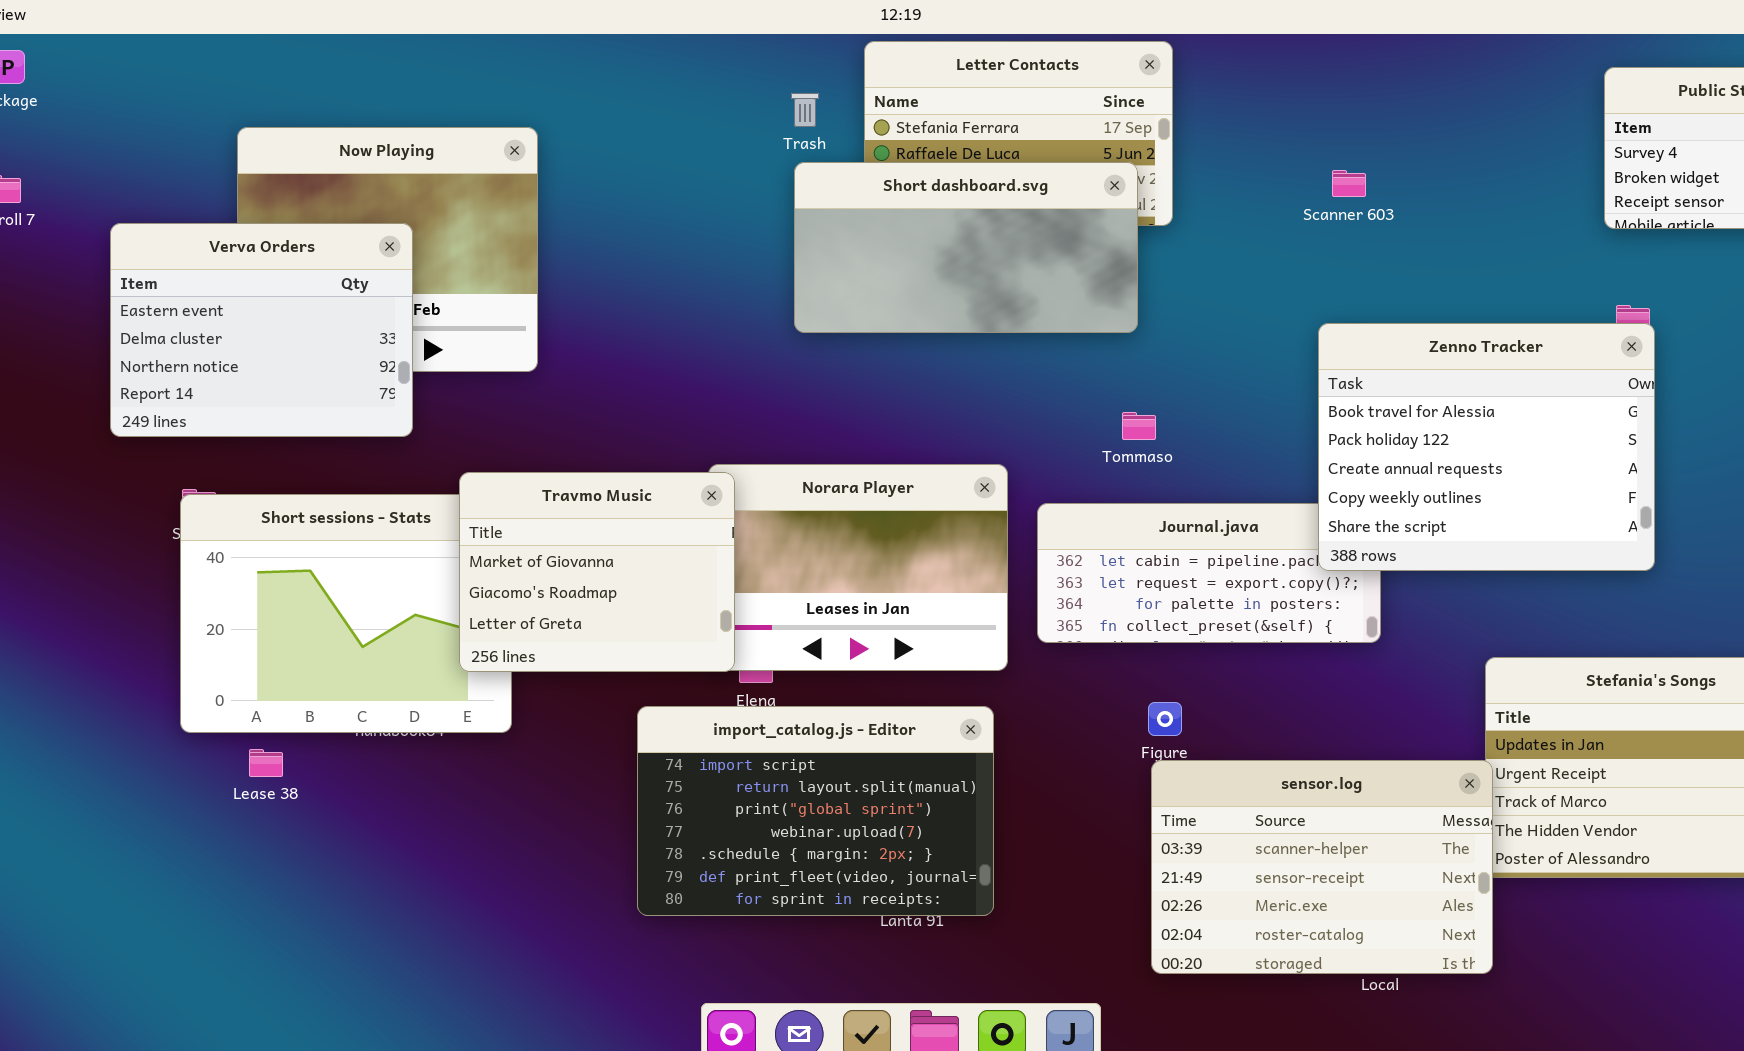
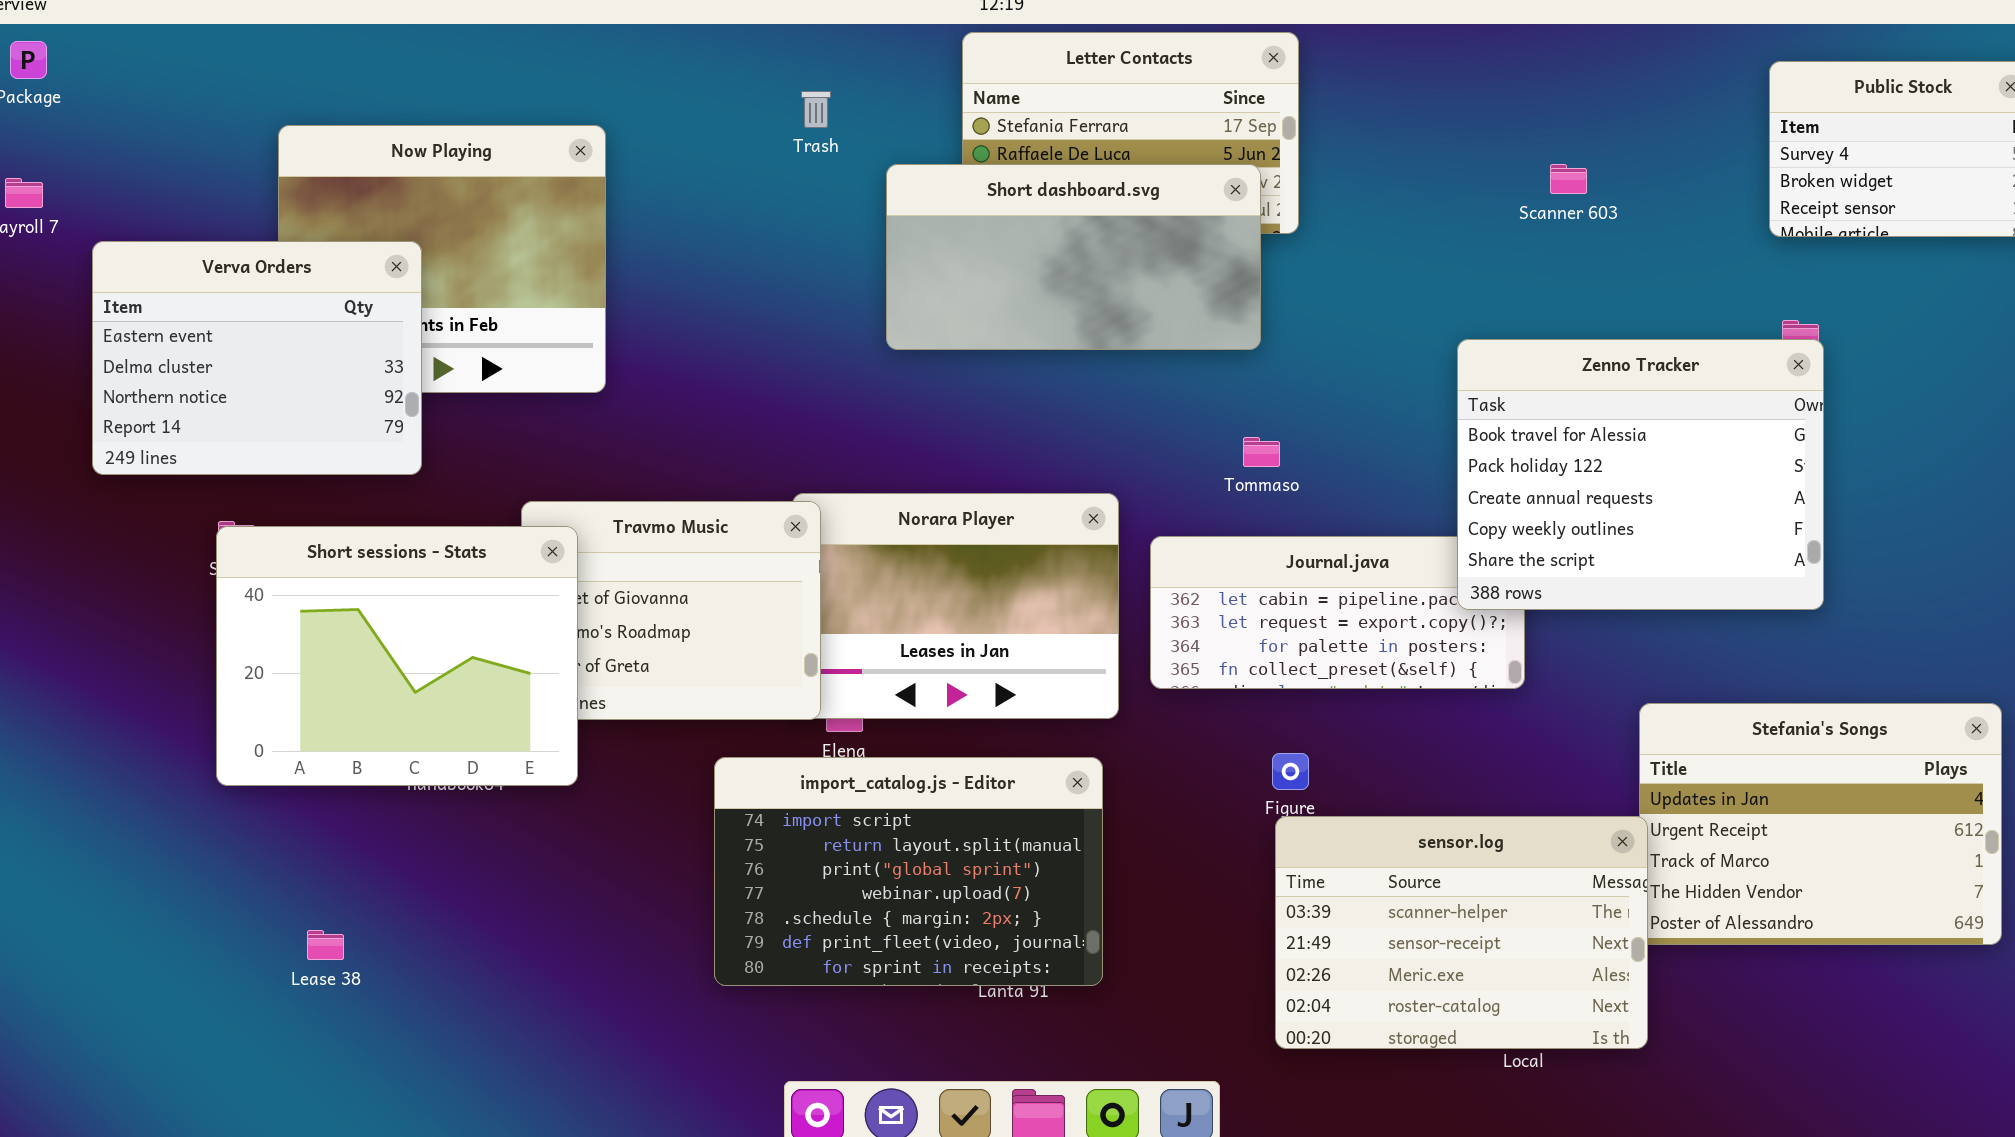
Trash: [791,93,819,127] -> [801,91,831,128], moved
Scanner 603: [1332,170,1366,197] -> [1550,164,1587,194], moved
Verva Orders: [110,223,413,437] -> [92,241,422,475], moved
Short sessions - Stats: [180,494,512,733] -> [216,526,578,786], raised
Lease 38: [249,749,283,777] -> [307,930,344,960], moved

